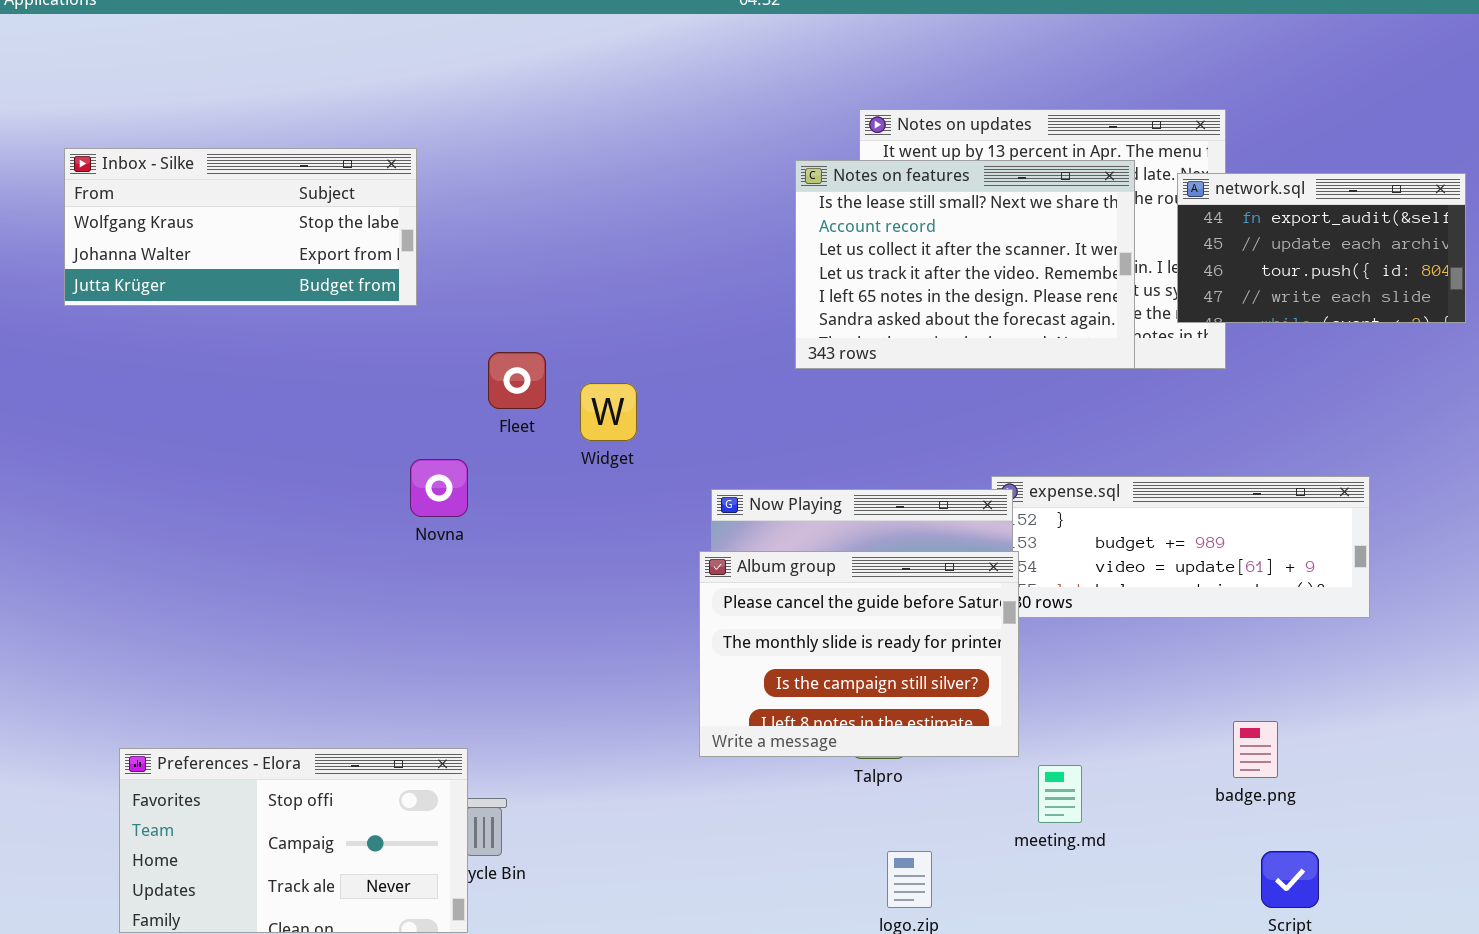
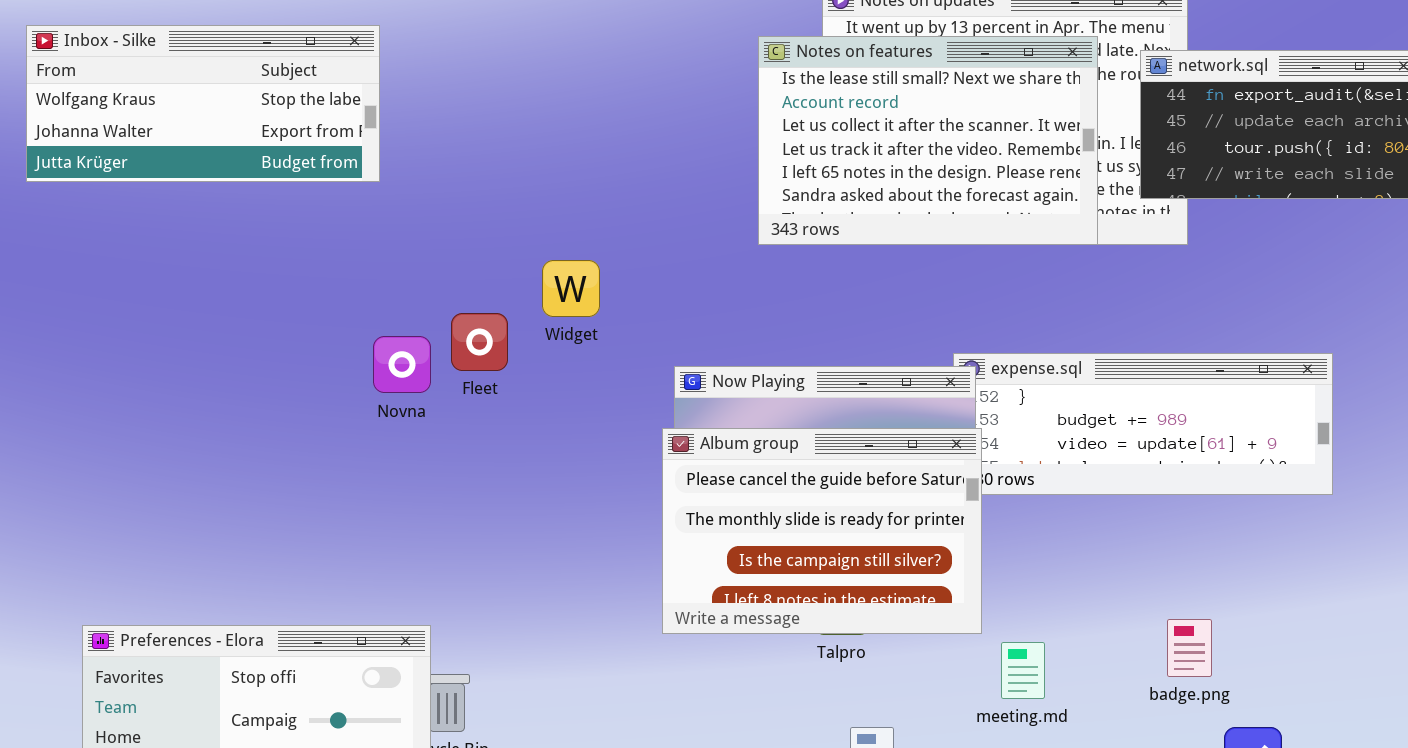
Fleet: [488,352,546,409] -> [451,313,508,371], moved
badge.png: [1233,721,1278,778] -> [1167,619,1212,677], moved

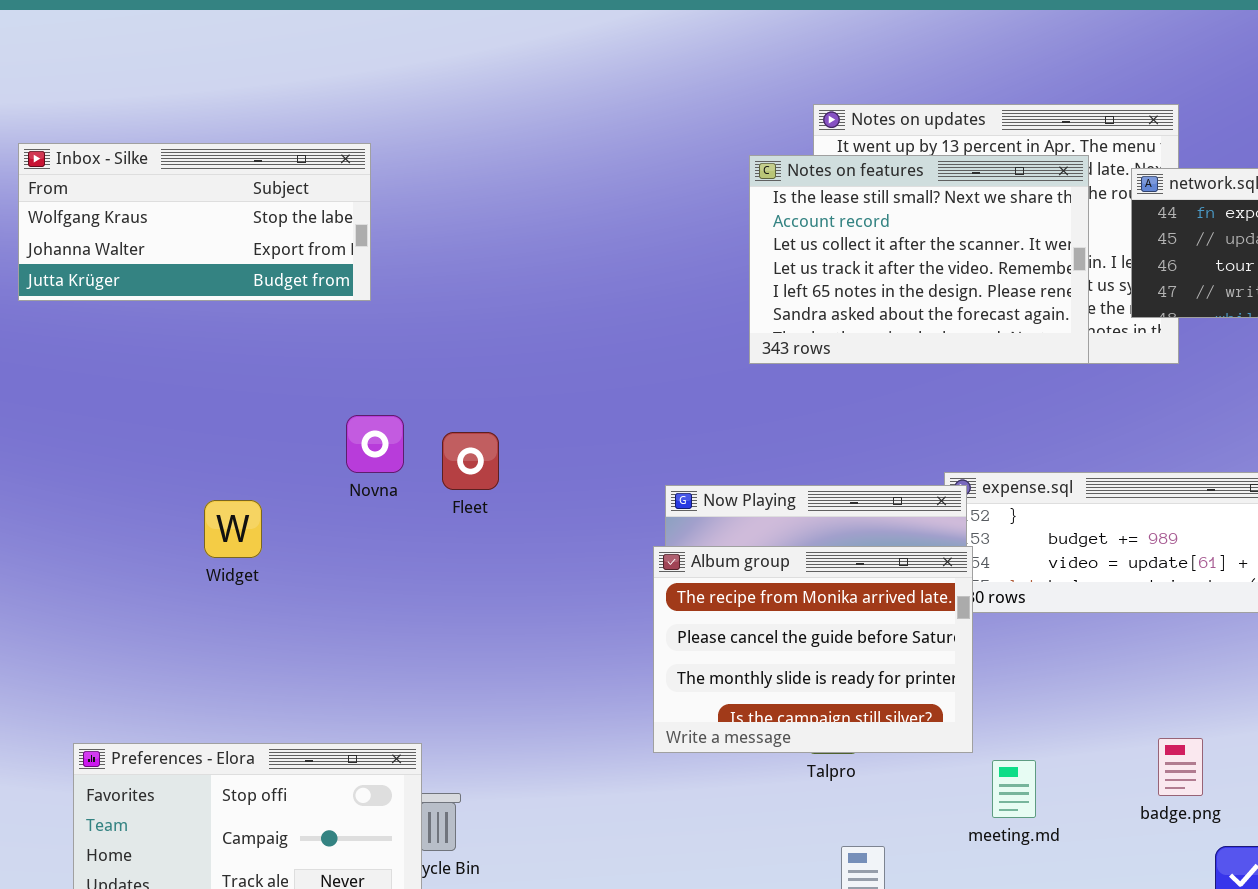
Widget: [542,260,600,317] -> [204,500,262,558], moved
Novna: [373,336,431,393] -> [346,415,404,473], moved
Album group: [662,428,982,634] -> [653,546,973,753], scrolled up 1 row

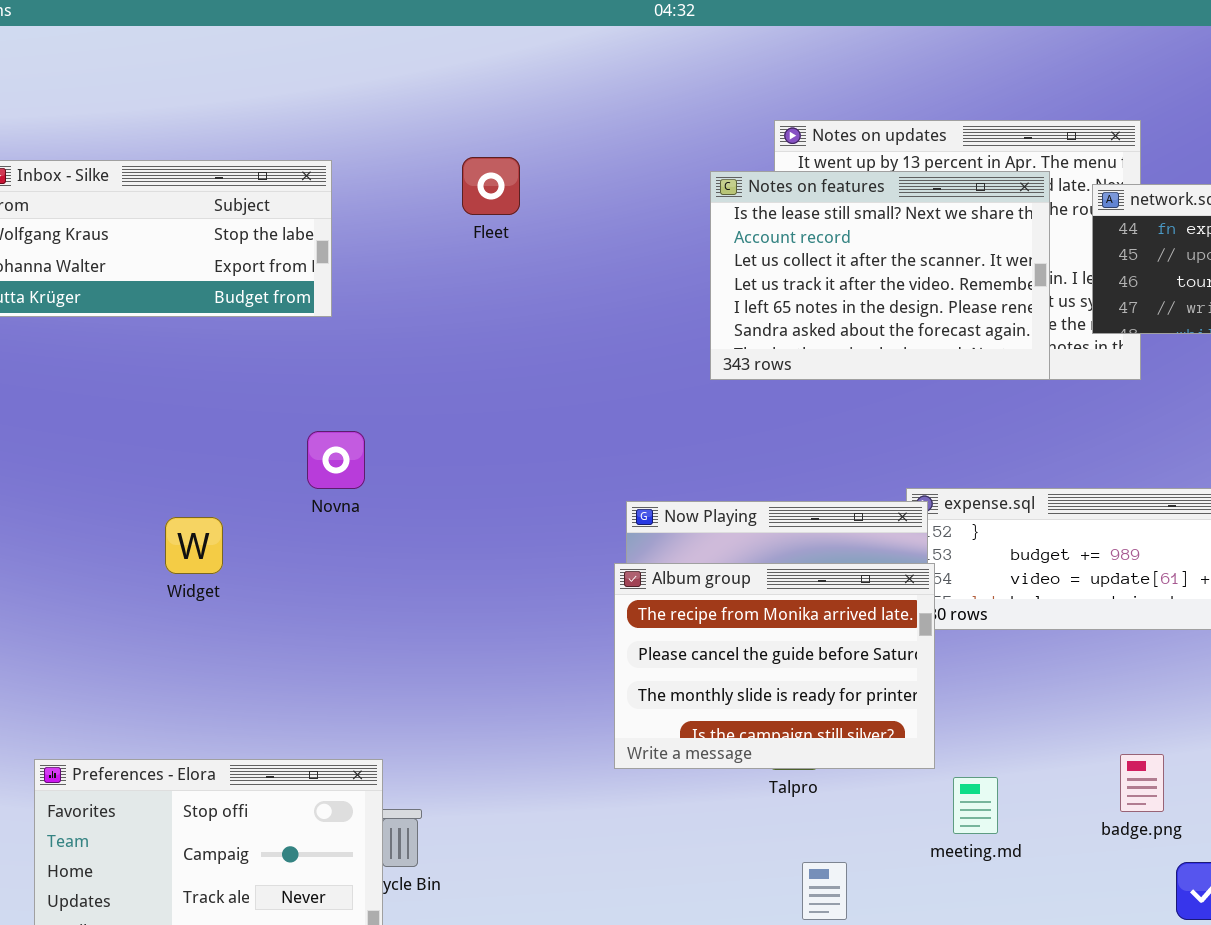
Fleet: [442,432,499,490] -> [462,157,520,215], moved

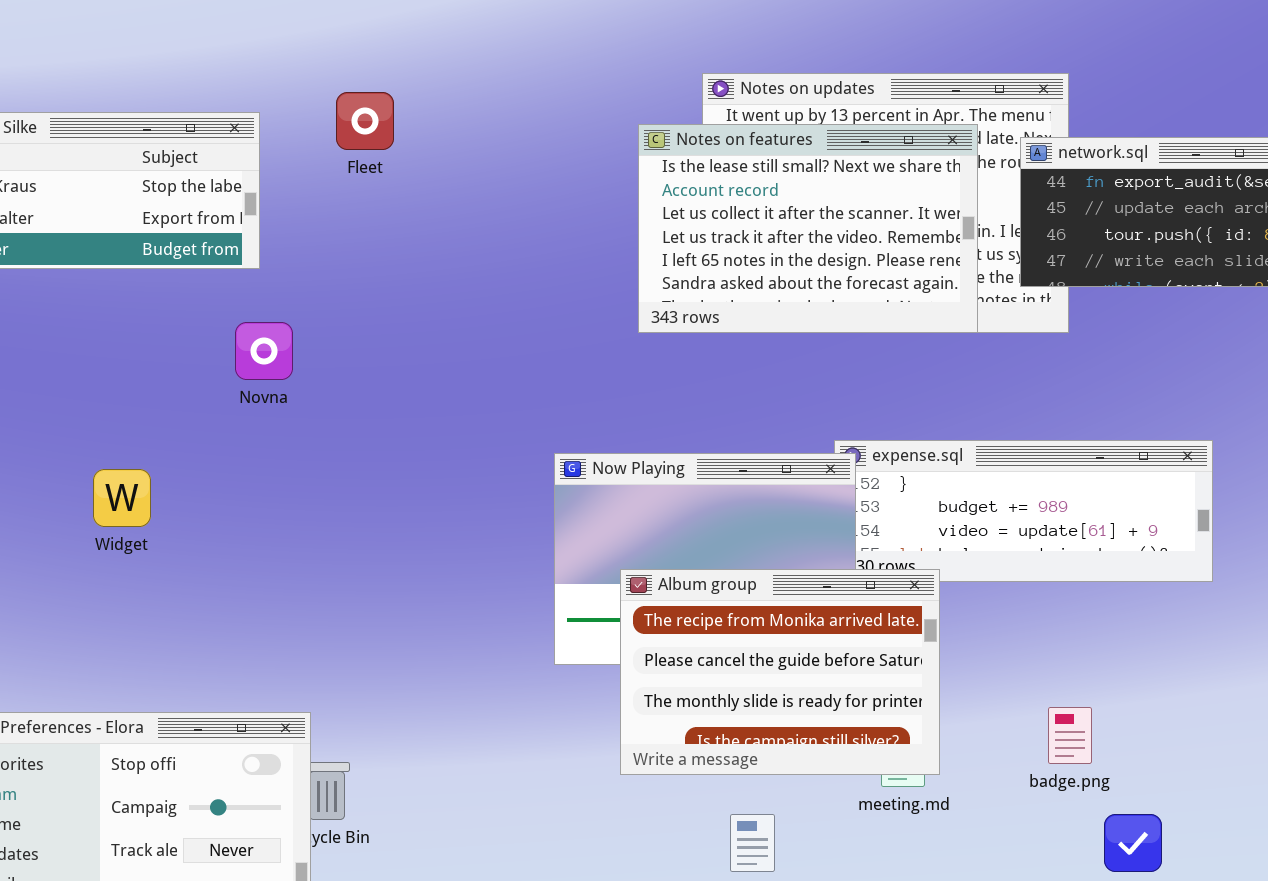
Fleet: [462,157,520,215] -> [336,92,394,150], moved
Novna: [307,431,365,489] -> [235,322,293,380], moved
Album group: [614,563,935,769] -> [620,569,940,775], moved

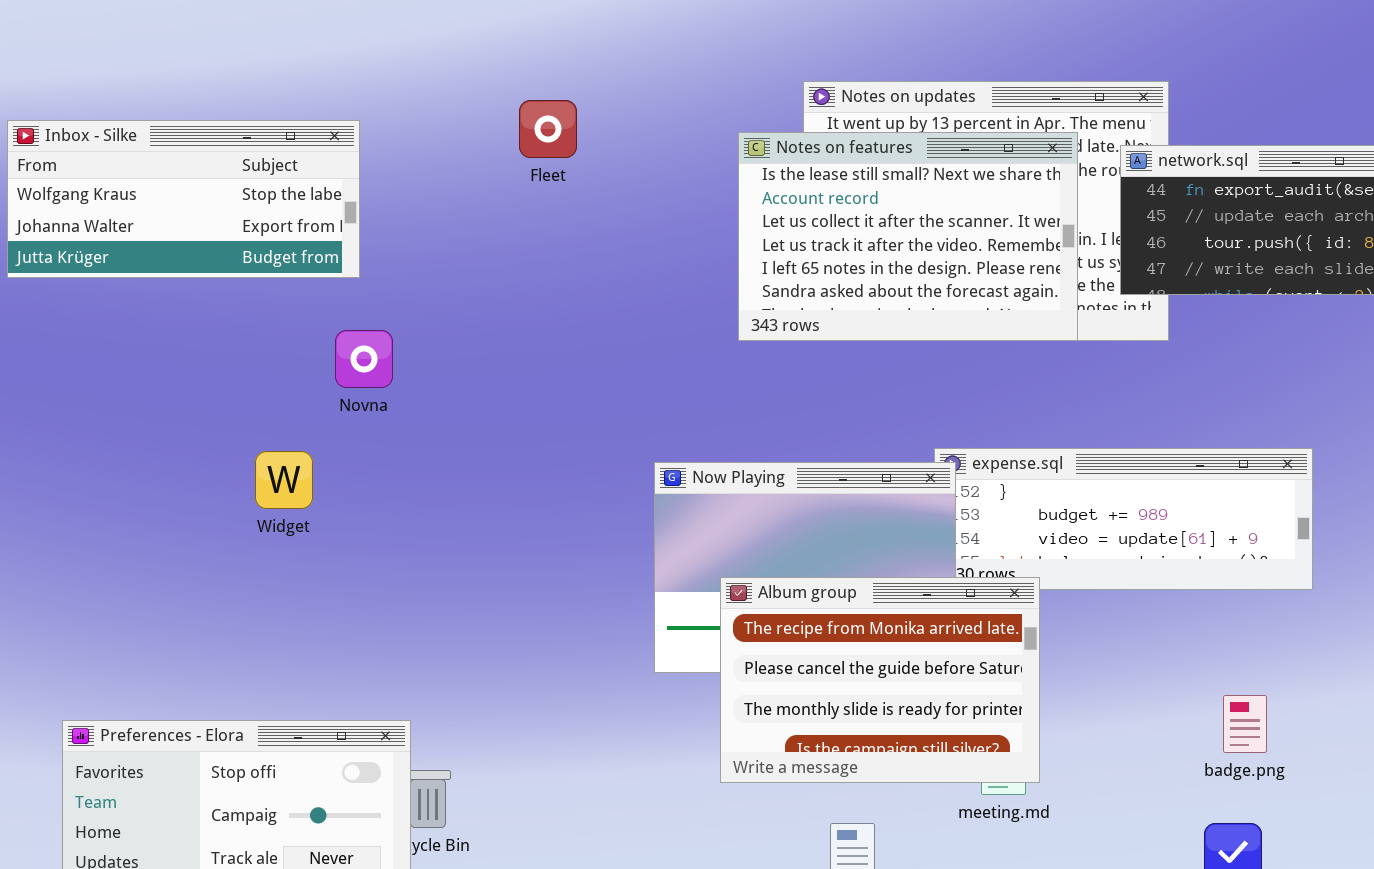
Fleet: [336,92,394,150] -> [519,100,577,158], moved
Widget: [93,469,151,527] -> [255,451,313,509], moved
badge.png: [1048,707,1092,764] -> [1223,695,1267,753], moved

